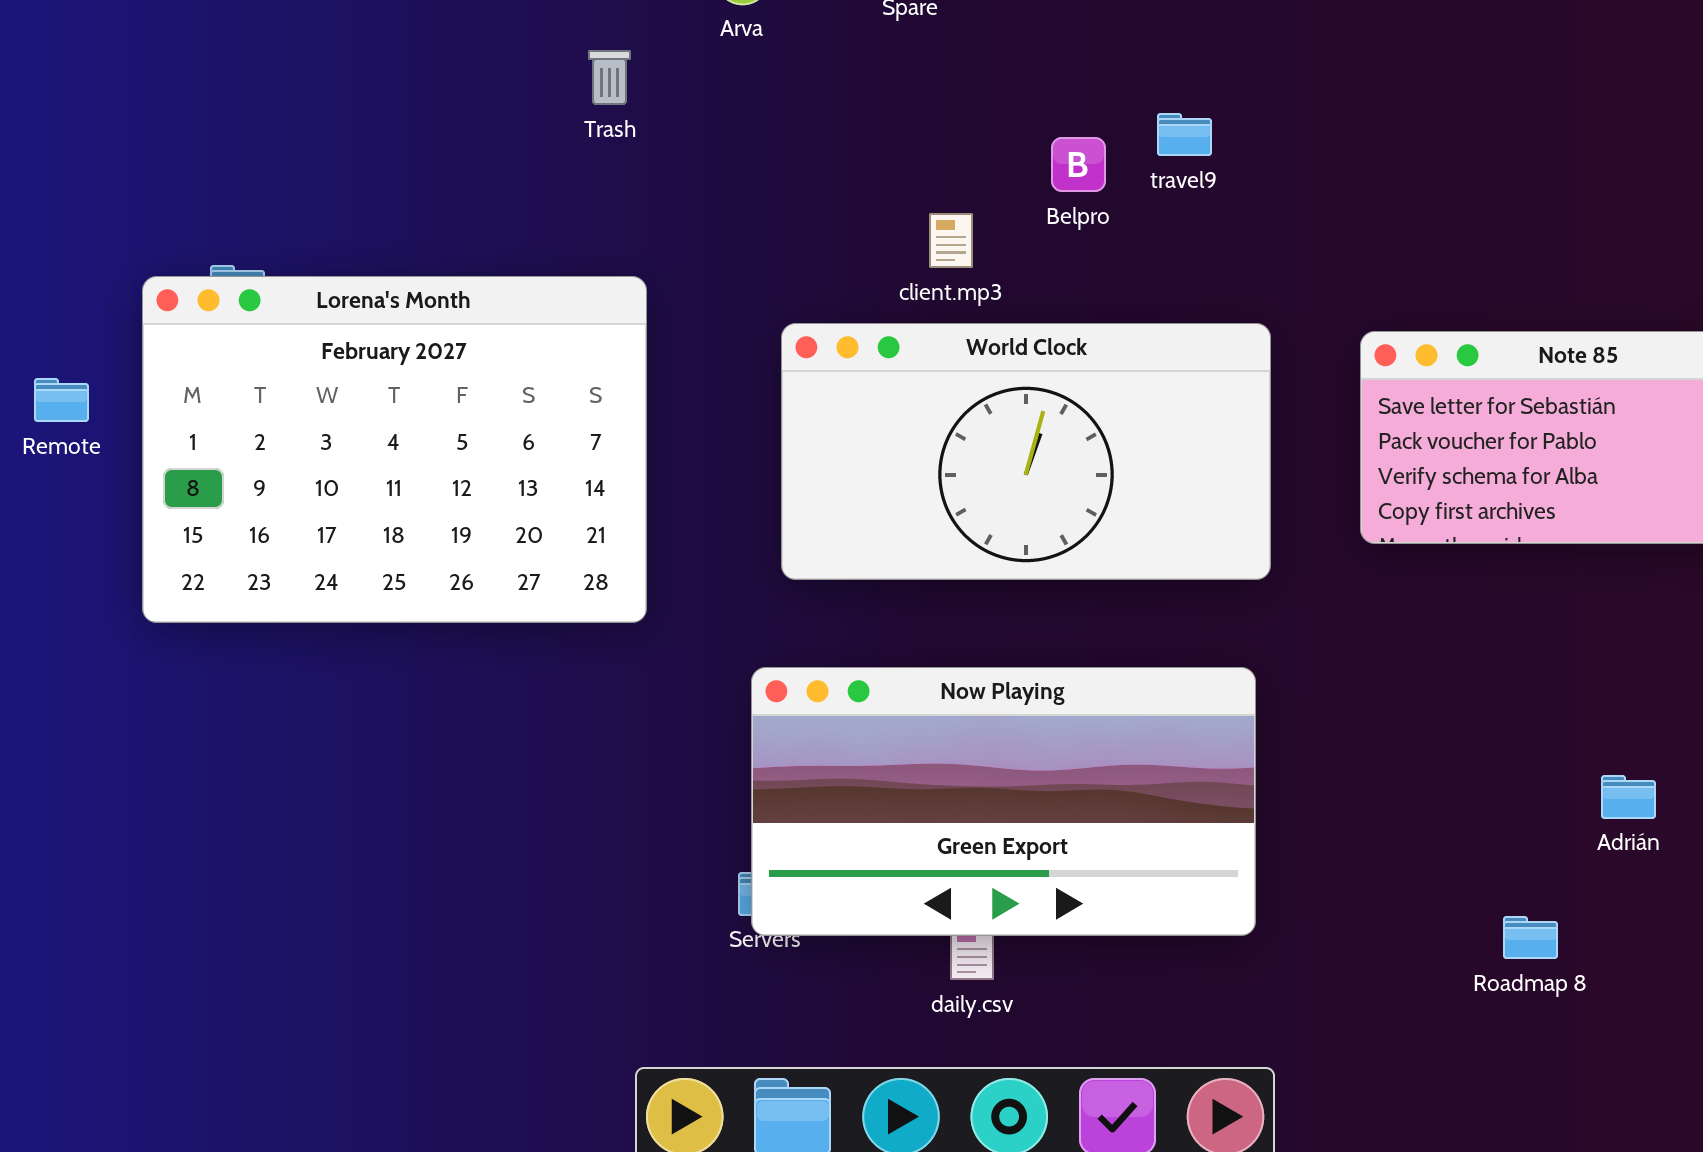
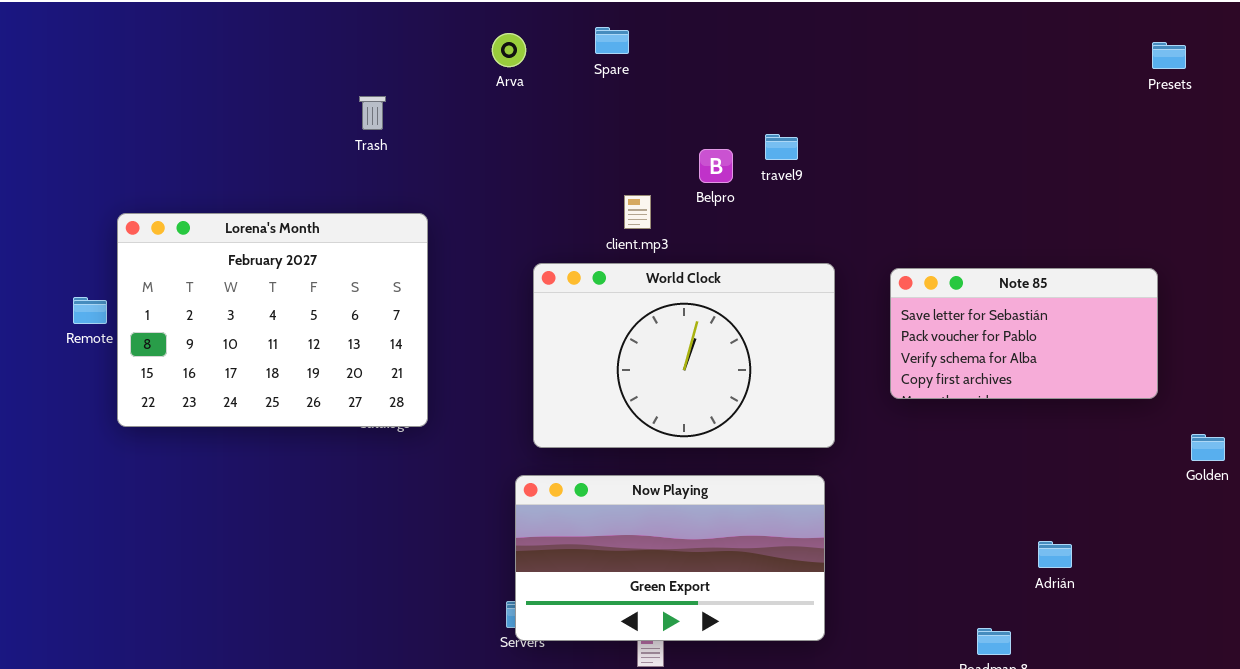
Trash: [588,50,631,105] -> [359,96,386,130], moved
Lorena's Month: [142,276,647,623] -> [117,213,428,427], moved
World Clock: [781,323,1271,580] -> [533,263,835,448], resized

